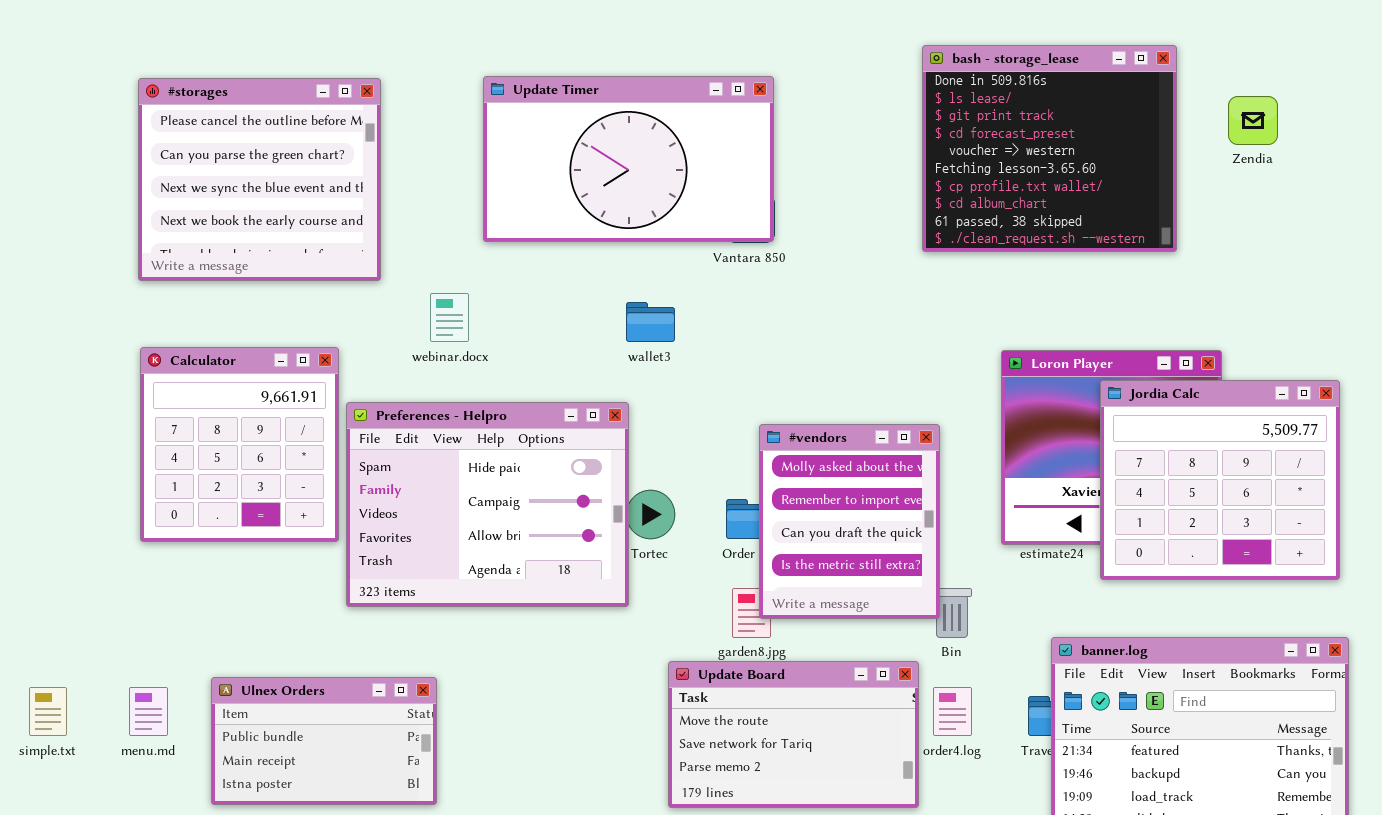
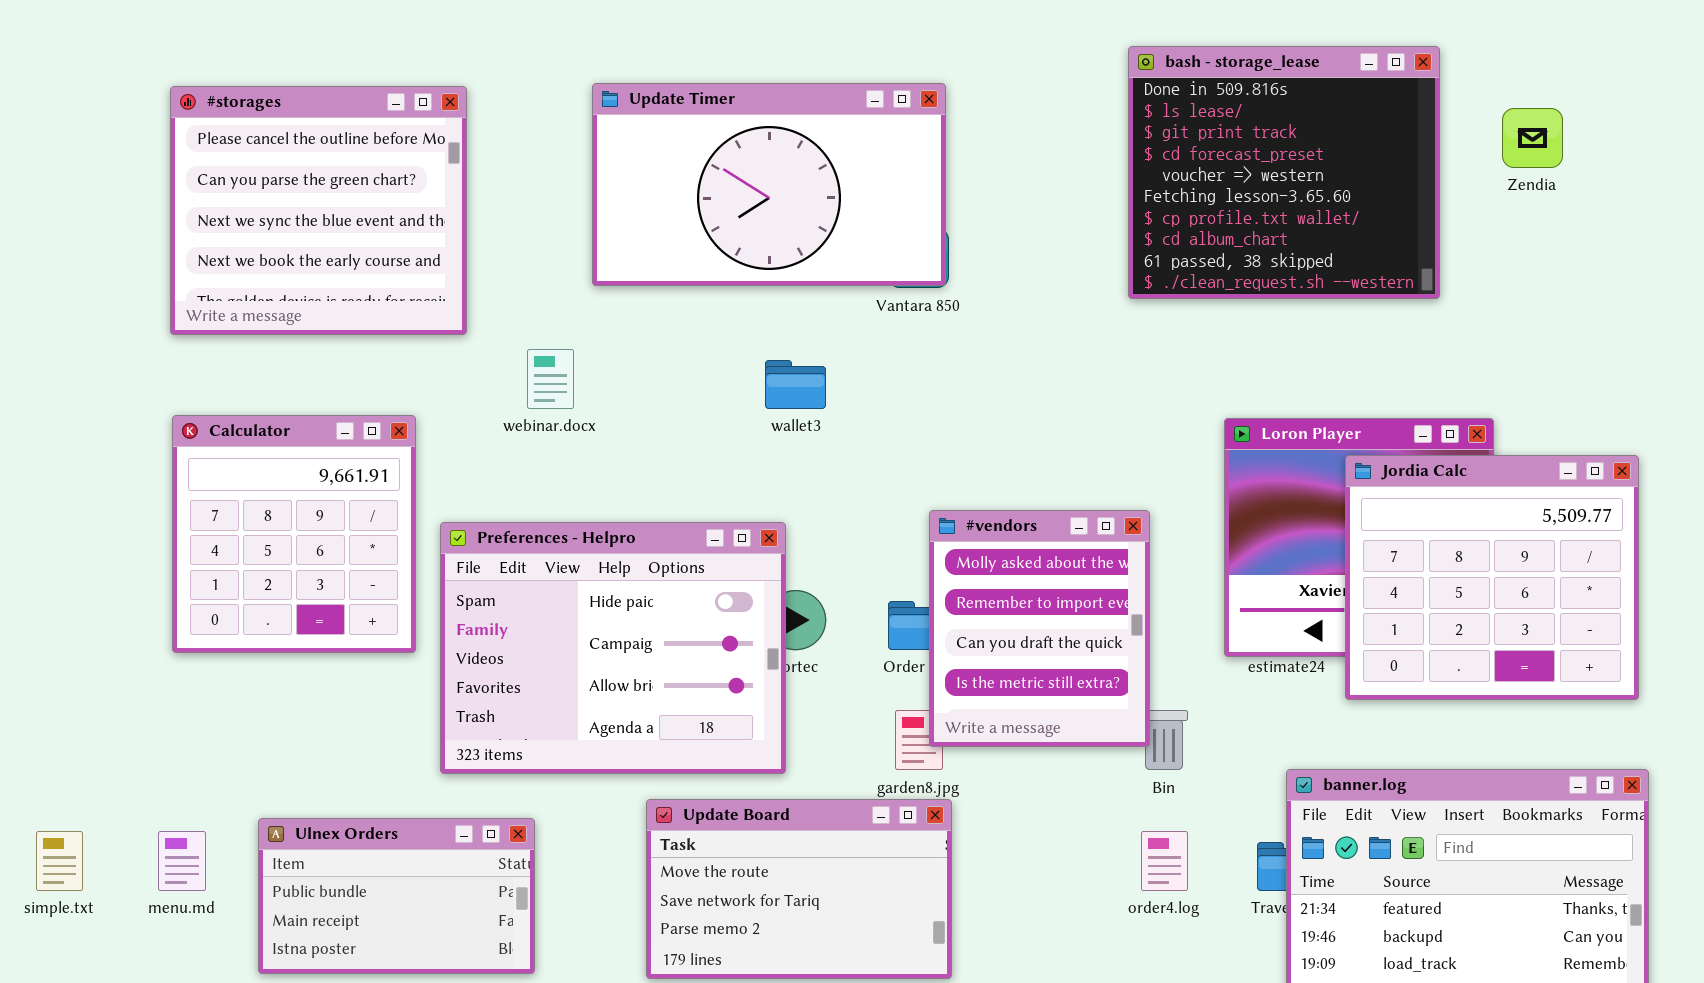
Preferences - Helpro: [346,402,629,607] -> [440,522,786,774], moved
Update Board: [668,661,919,808] -> [646,799,952,979], moved

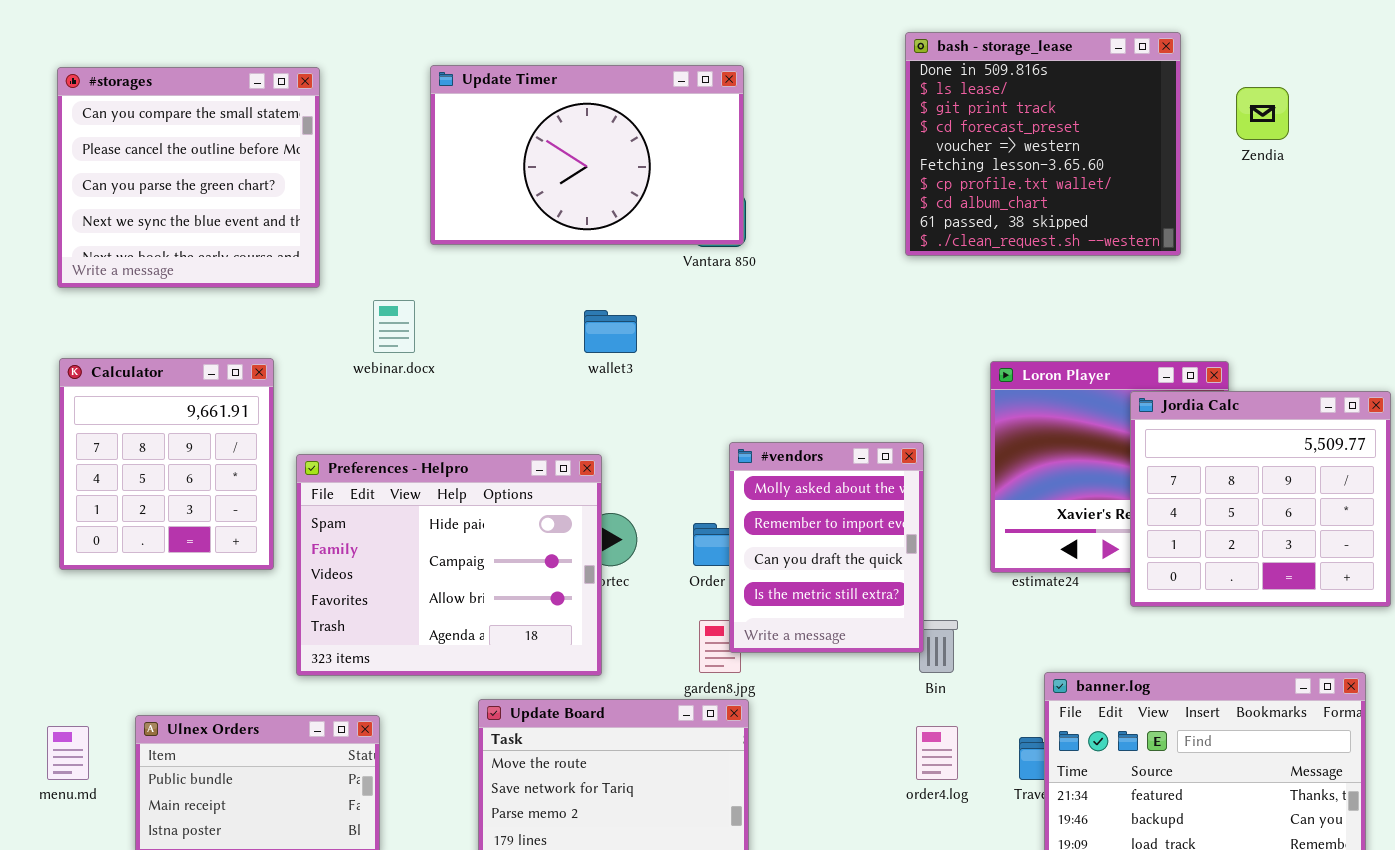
#storages: [170,86,467,335] -> [57,67,320,288], scrolled up 1 row
Jordia Calc: [1345,455,1639,700] -> [1130,391,1391,607], moved

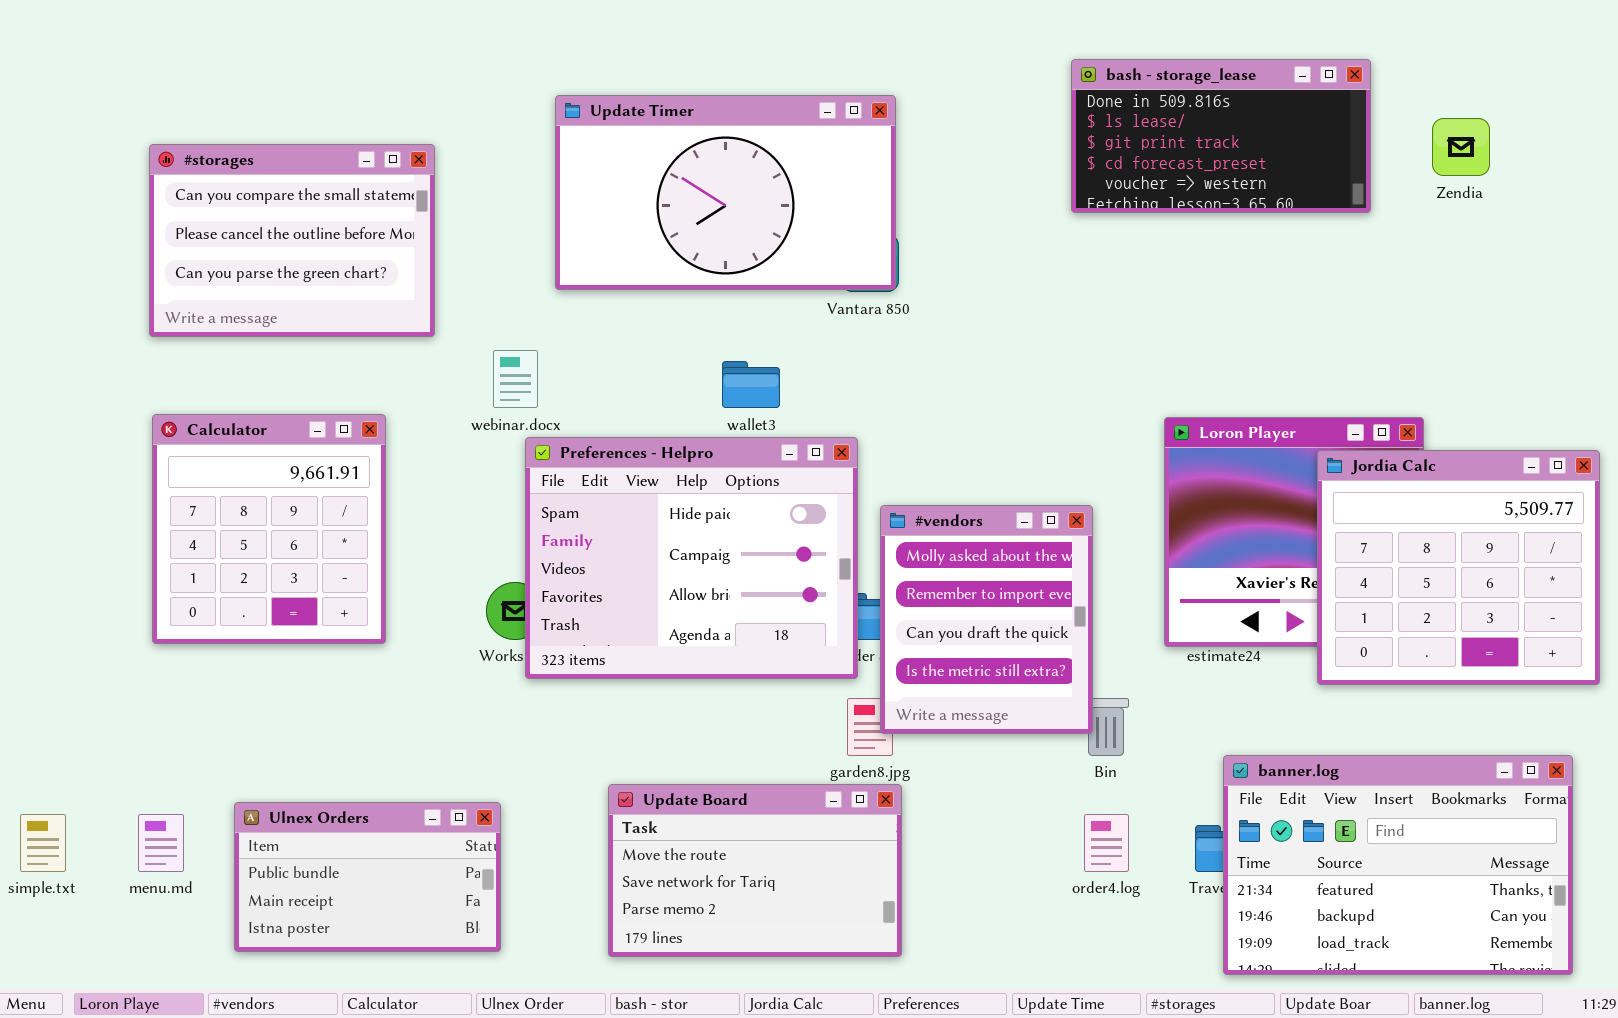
bash - storage_lease: [905,32,1181,256] -> [1071,59,1371,213], resized
#storages: [57,67,320,288] -> [149,144,435,337], resized
Preferences - Helpro: [296,454,602,676] -> [525,437,858,679], moved

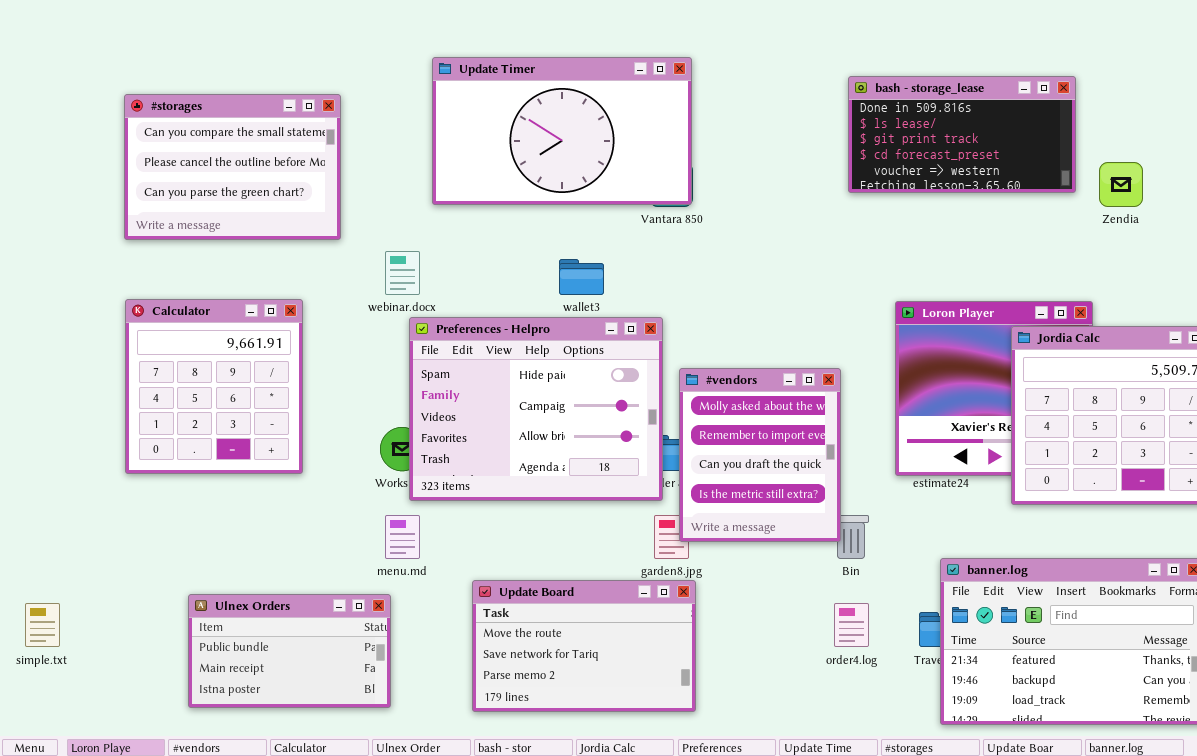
bash - storage_lease: [1071,59,1371,213] -> [848,76,1076,193], moved
Zendia: [1432,118,1490,176] -> [1099,162,1143,207], moved
menu.md: [138,814,184,872] -> [385,515,420,559], moved

